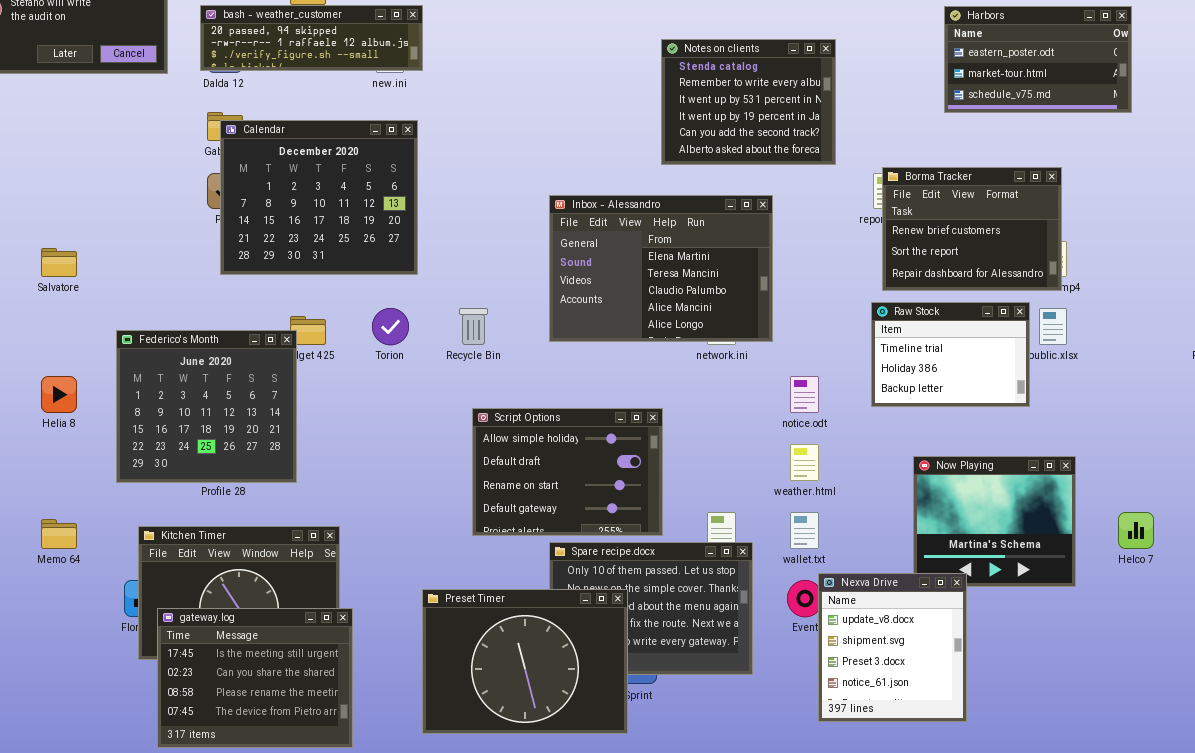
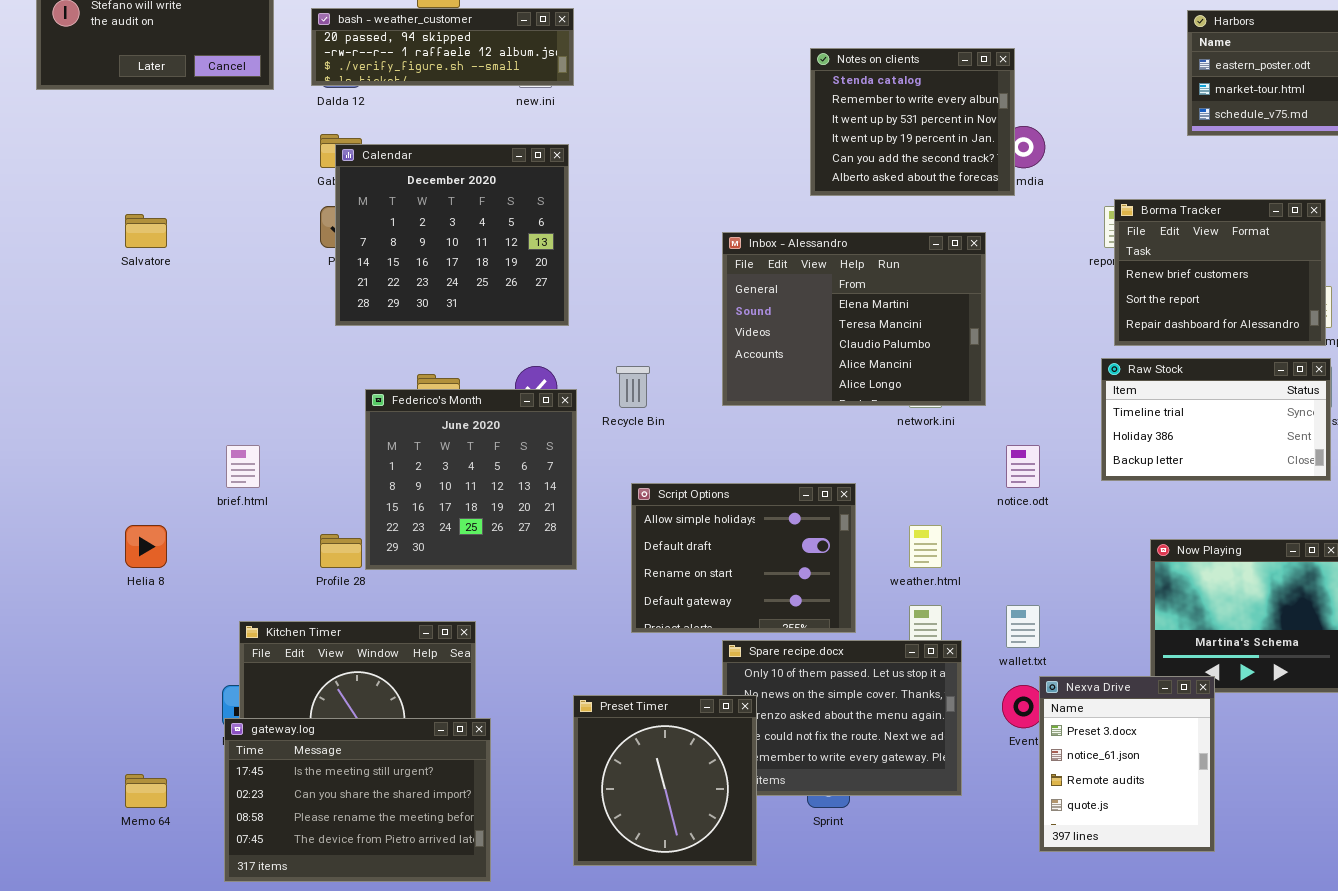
Notes on clients: [661,39,836,165] -> [810,48,1015,196], moved
Salvatore: [41,248,77,277] -> [125,214,167,248], moved
Raw Stock: [871,302,1030,407] -> [1101,358,1331,481], resized
Federico's Month: [116,330,297,483] -> [365,389,577,570], moved
Helia 8: [41,376,77,413] -> [125,525,167,568], moved
weather.html: [790,444,819,481] -> [909,525,942,568], moved
Memo 64: [41,519,77,549] -> [125,774,167,808], moved
Nexva Drive: [818,573,967,722] -> [1039,676,1215,852], scrolled down 2 rows
Preset Timer: [422,589,628,734] -> [573,695,757,866], resized
gateway.log: [157,608,353,748] -> [224,718,491,882], resized

